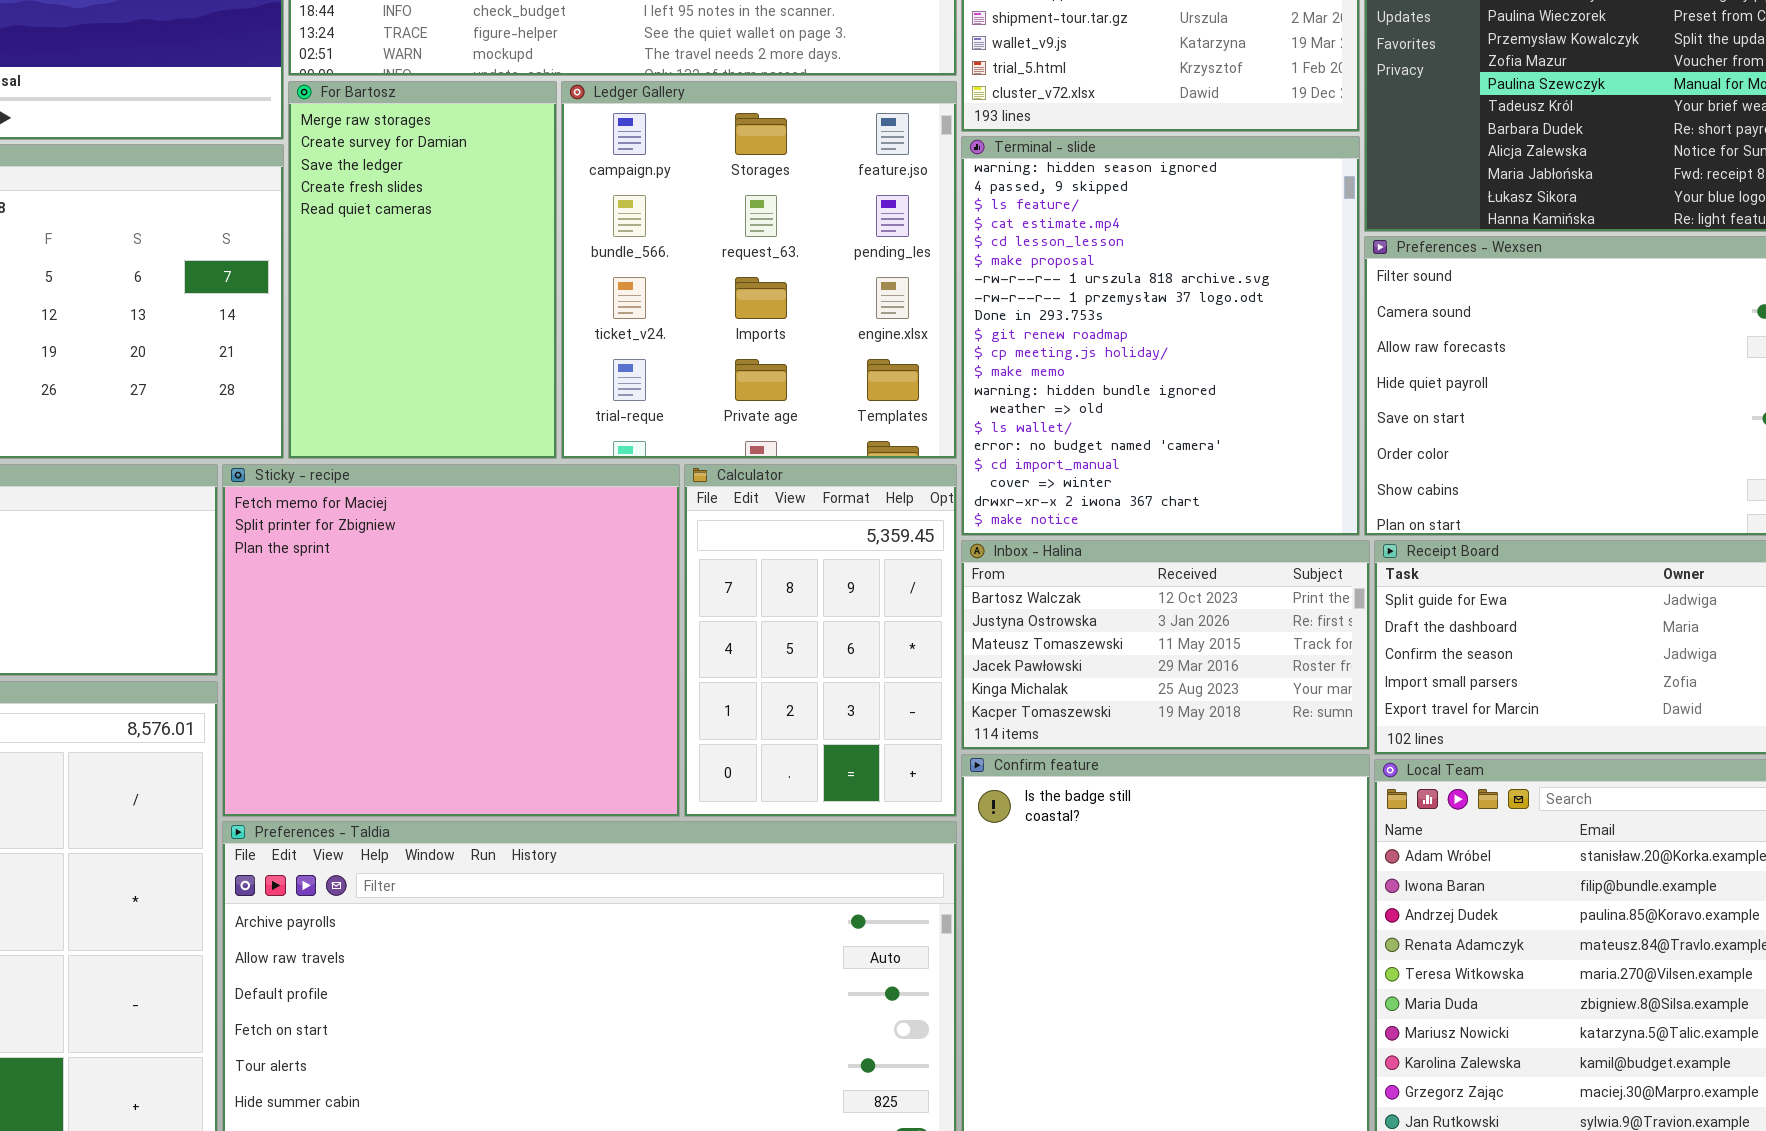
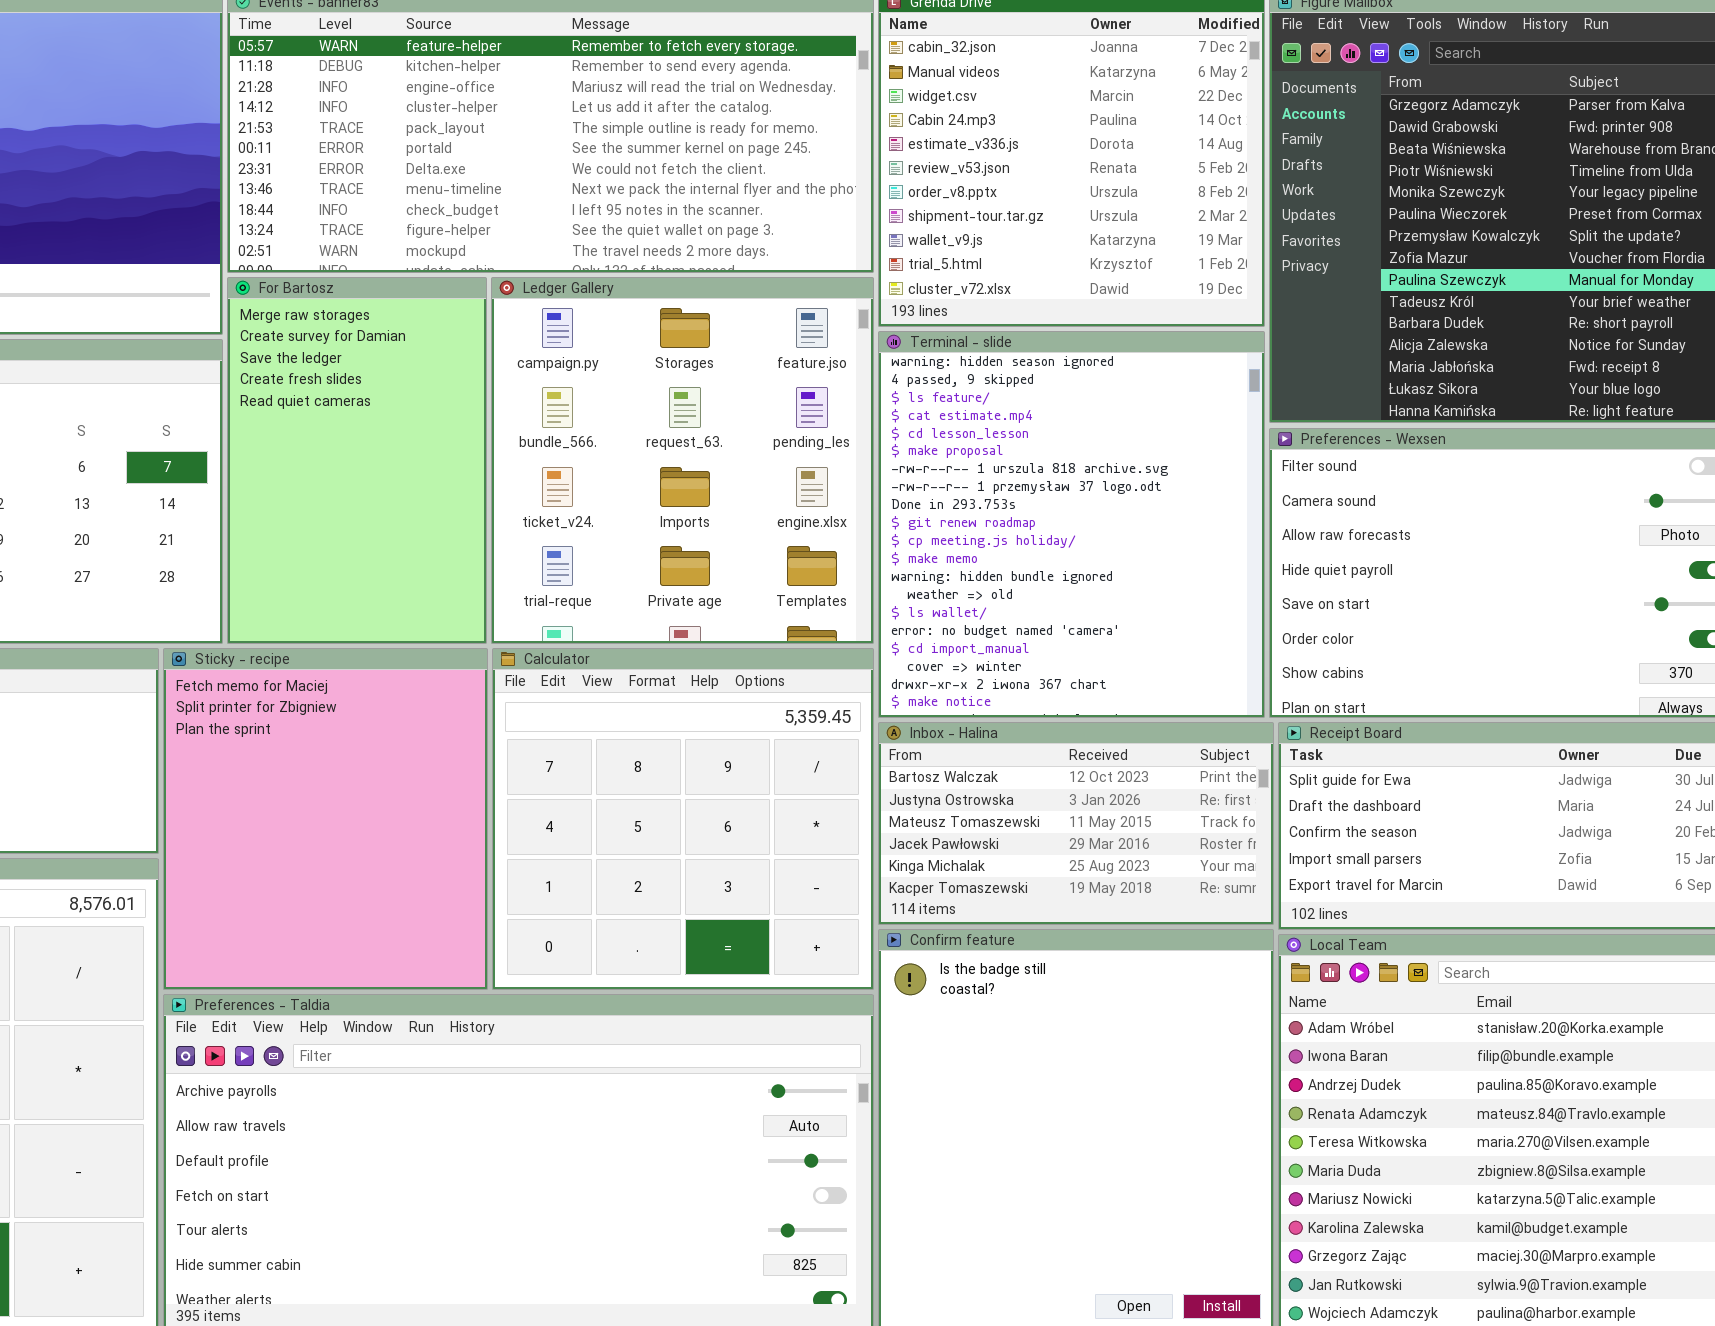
Sticky - recipe: [222,464,680,817] -> [163,648,488,990], resized
Calculator: [684,464,957,817] -> [492,648,874,990], resized

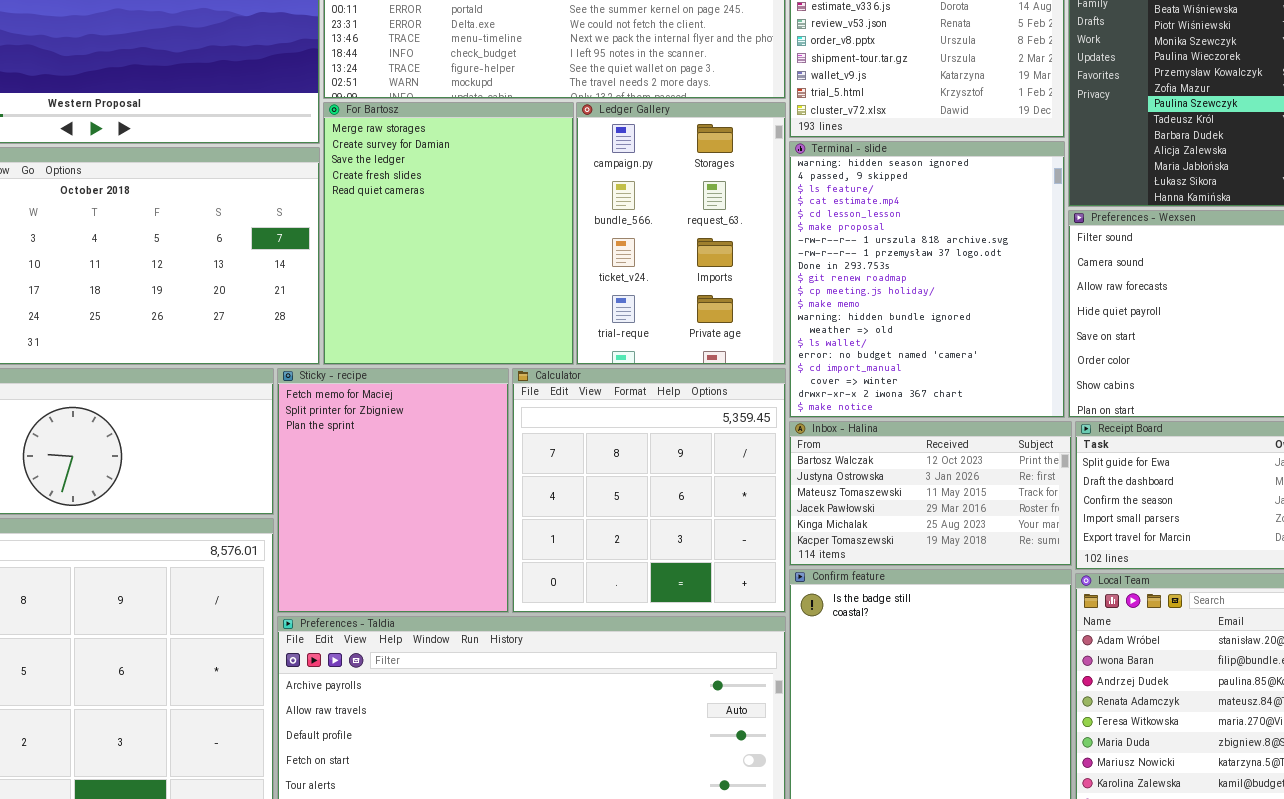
For Bartosz: [227,277,487,644] -> [323,102,574,365], resized
Ledger Gallery: [491,277,874,644] -> [576,102,786,365], resized

